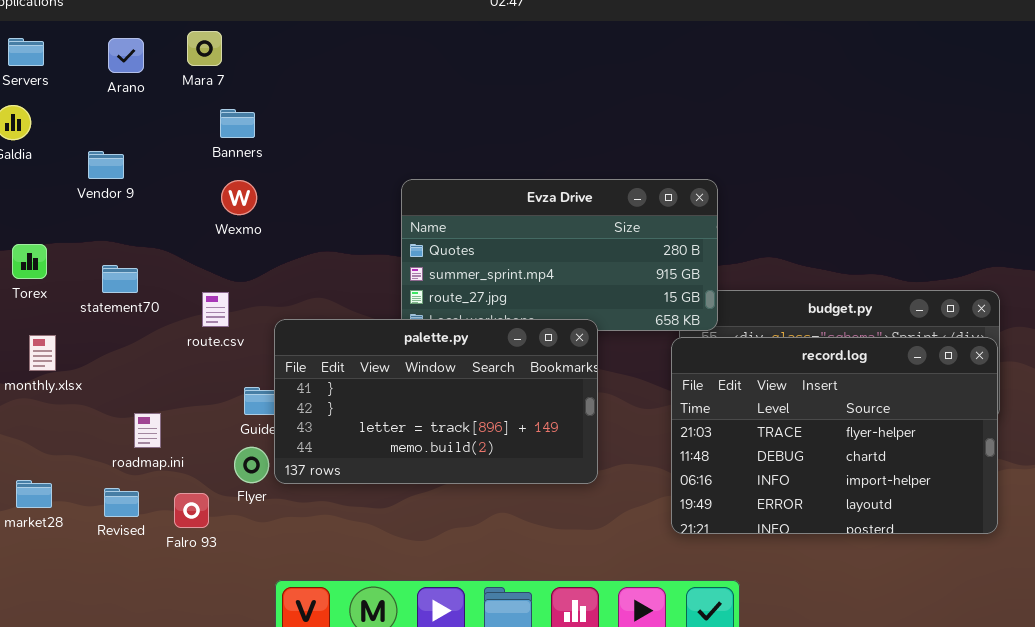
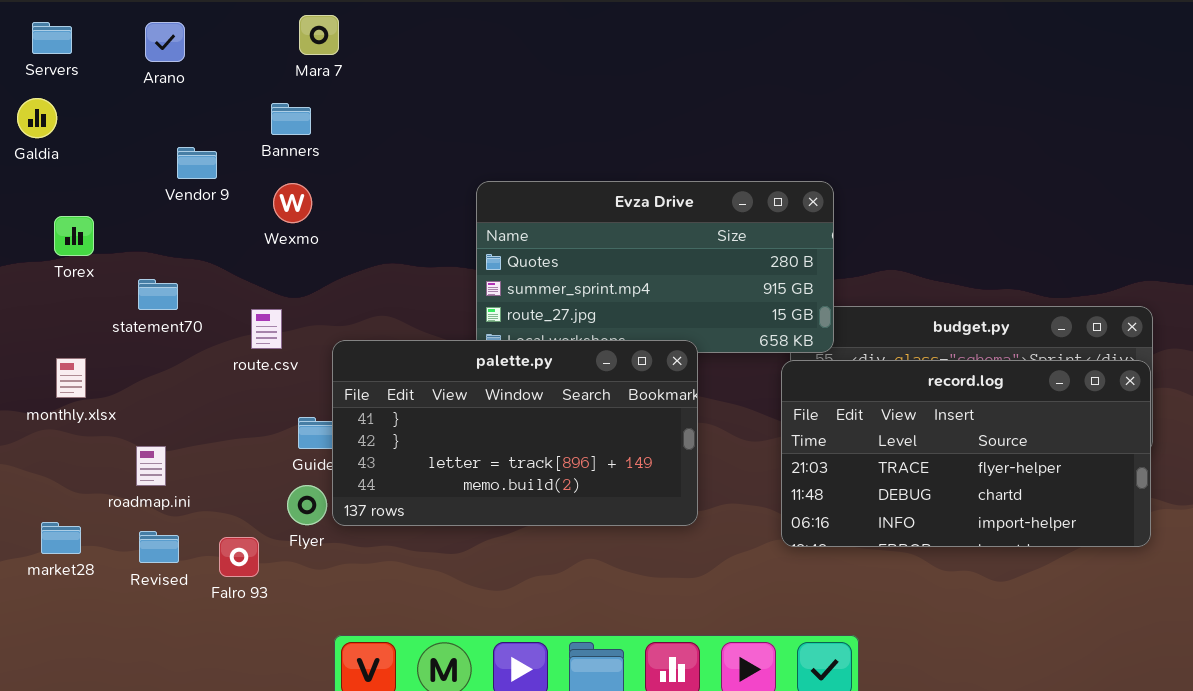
Mara 7: [187,31,222,66] -> [299,15,339,55], moved
Vendor 9: [88,151,124,179] -> [177,147,217,179], moved
Torex: [12,244,47,279] -> [54,216,94,256], moved
record.log: [671,337,998,534] -> [781,360,1151,547], resized
roadmap.ini: [134,413,161,448] -> [136,446,166,486], moved

